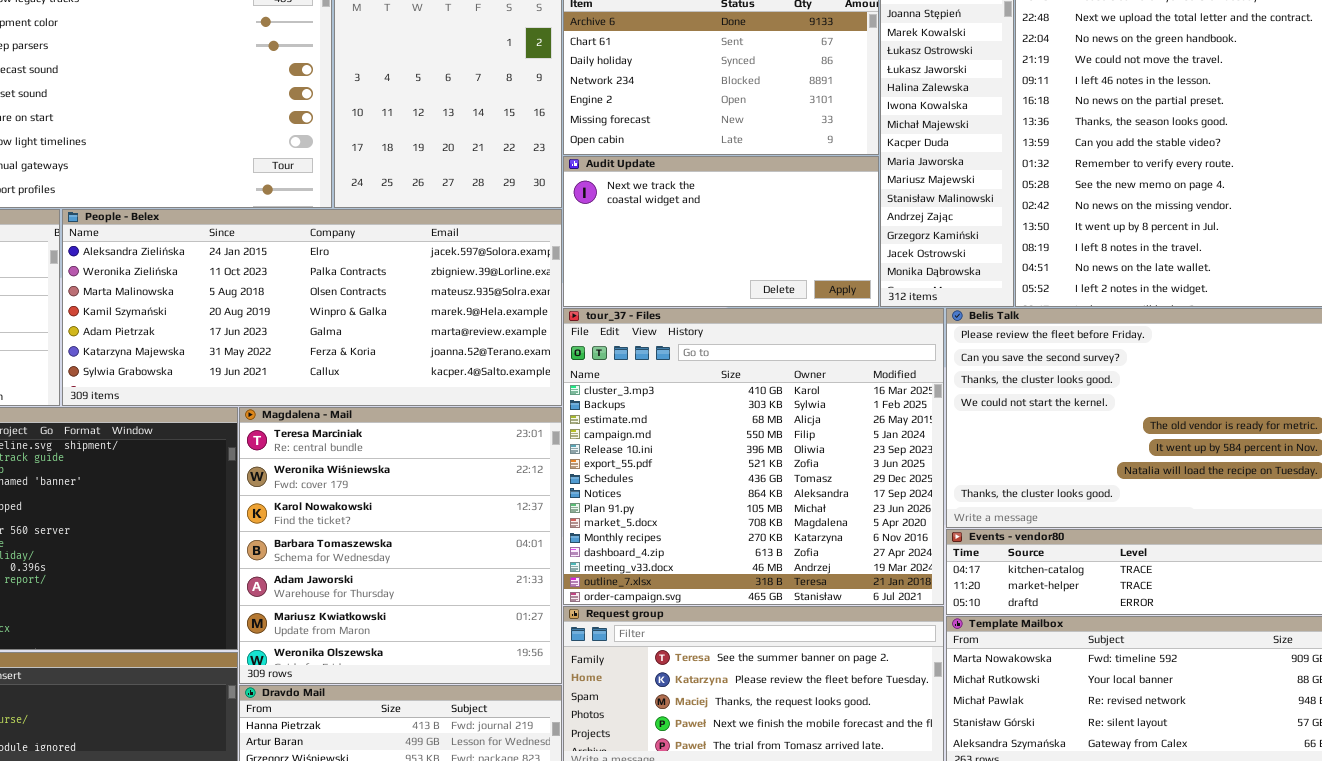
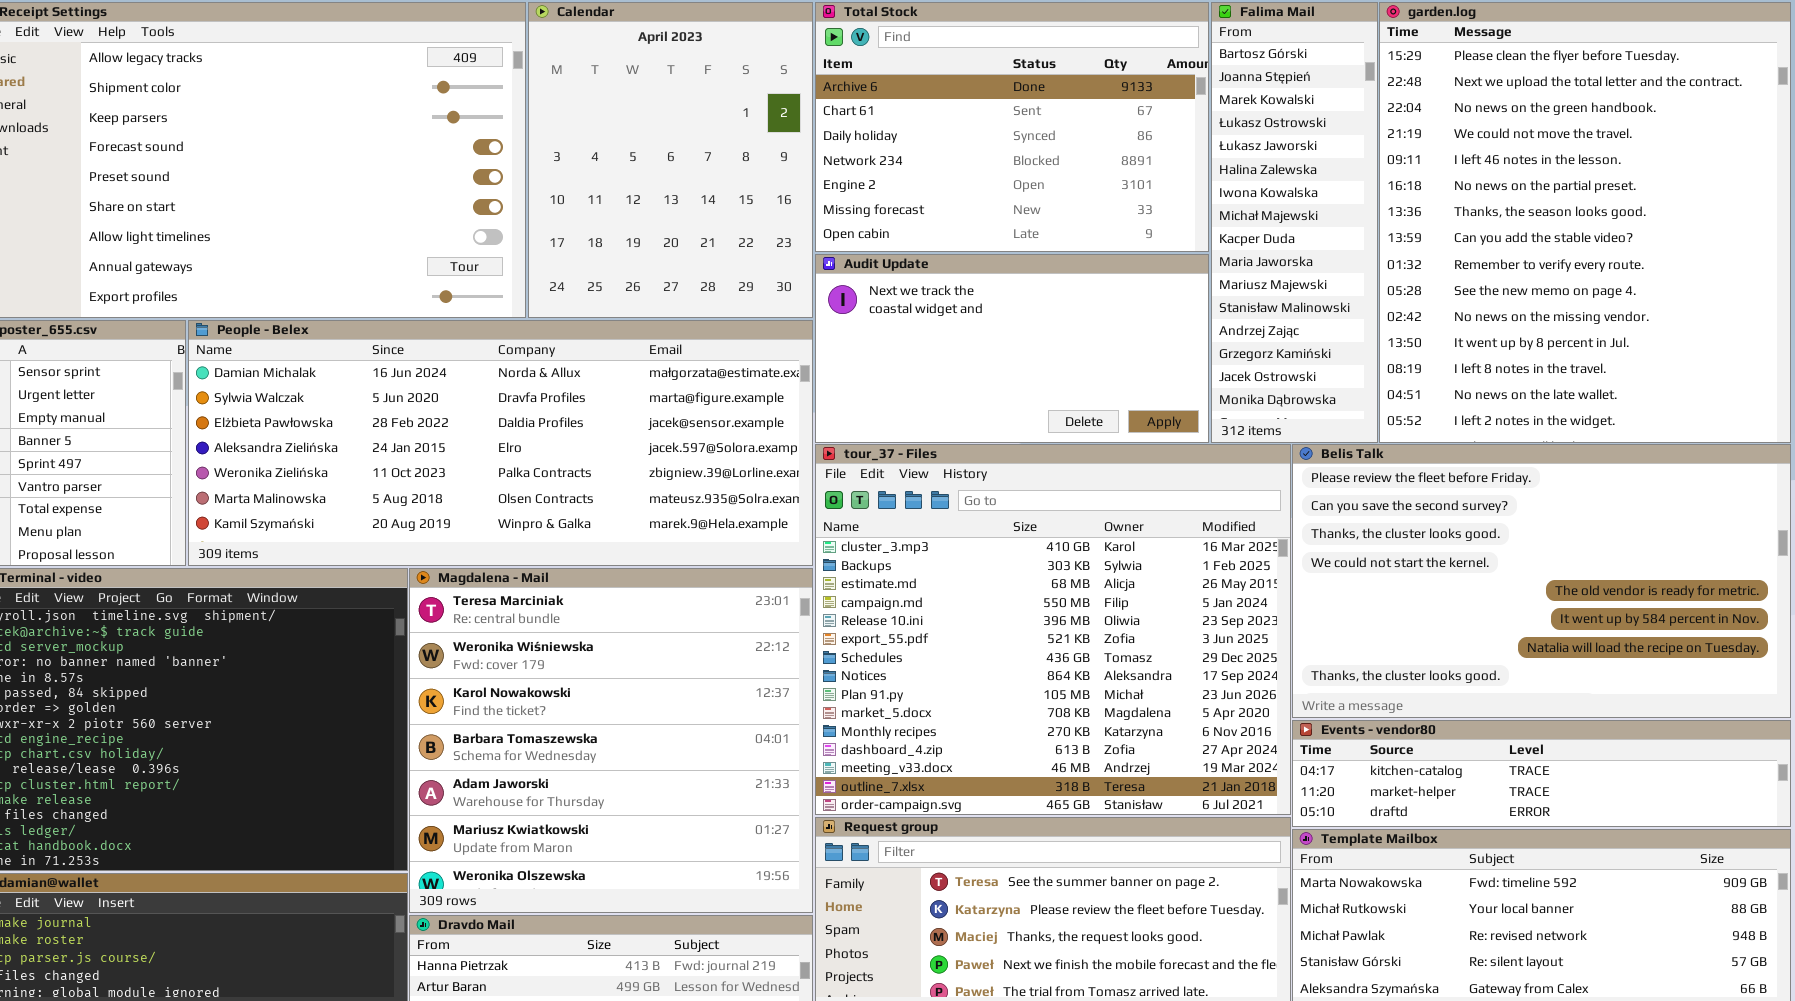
People - Belex: [62,209,562,406] -> [188,320,813,566], scrolled up 3 rows

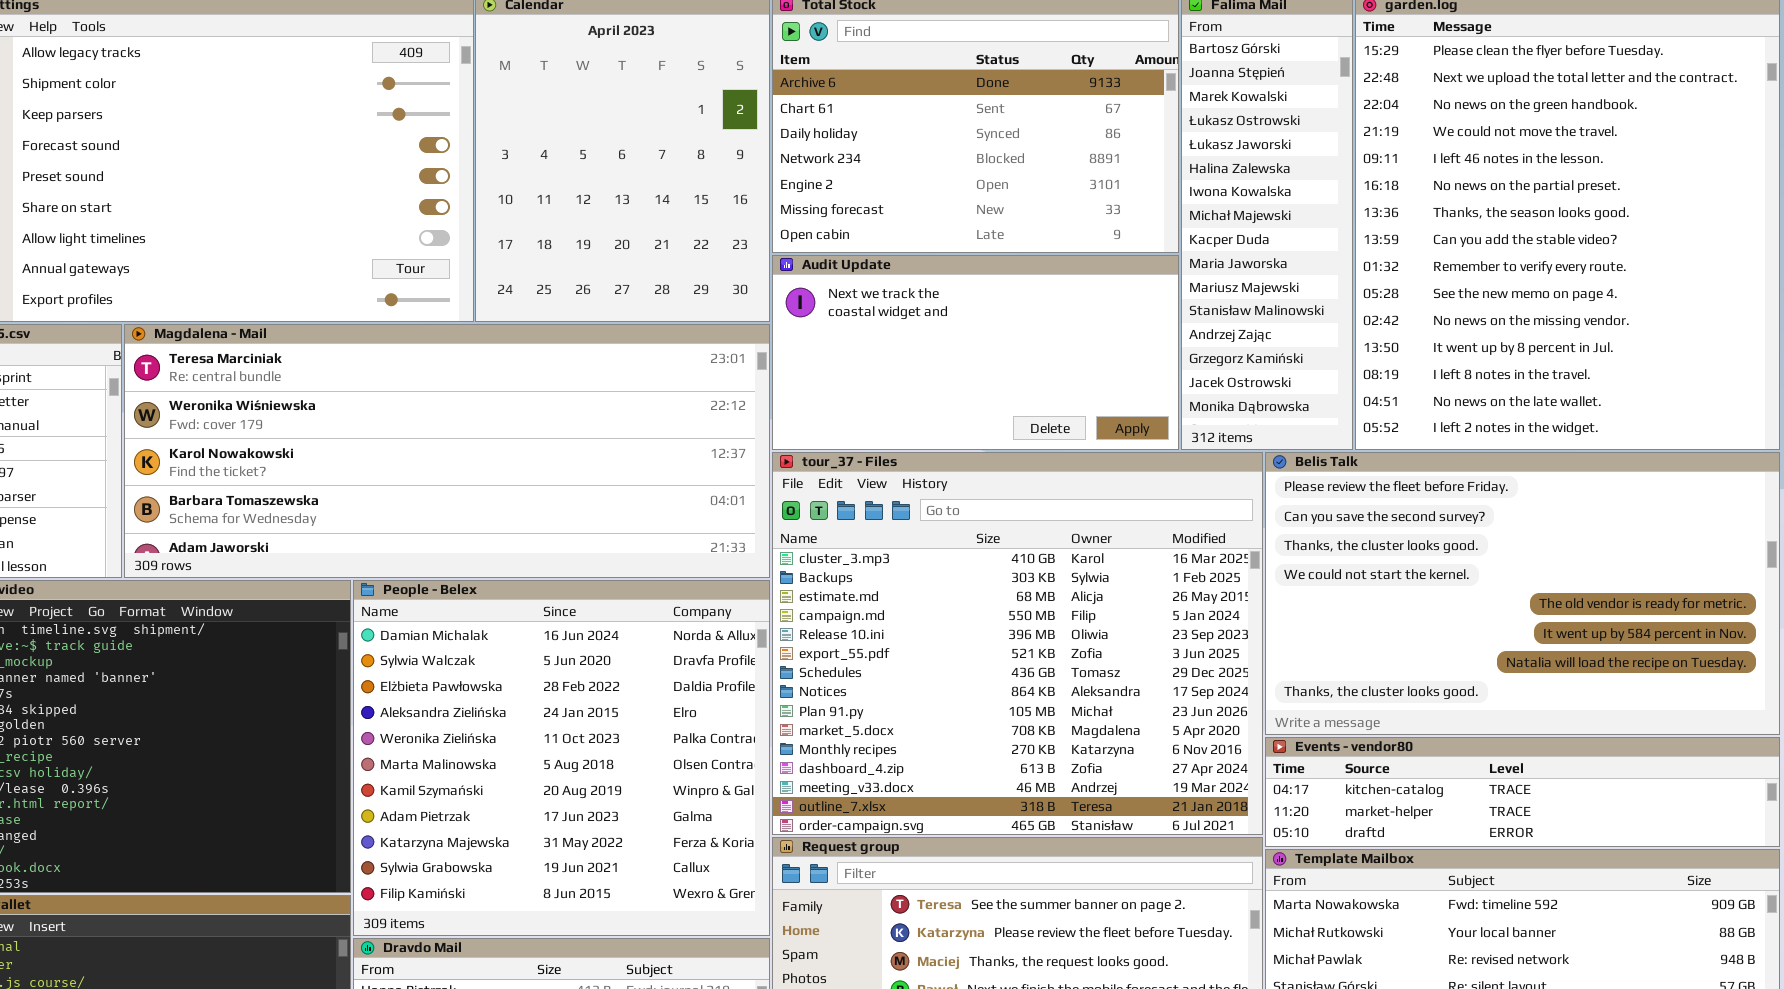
People - Belex: [188,320,813,566] -> [353,580,770,936], moved, resized
Magdalena - Mail: [409,568,813,913] -> [124,324,770,578], moved, resized

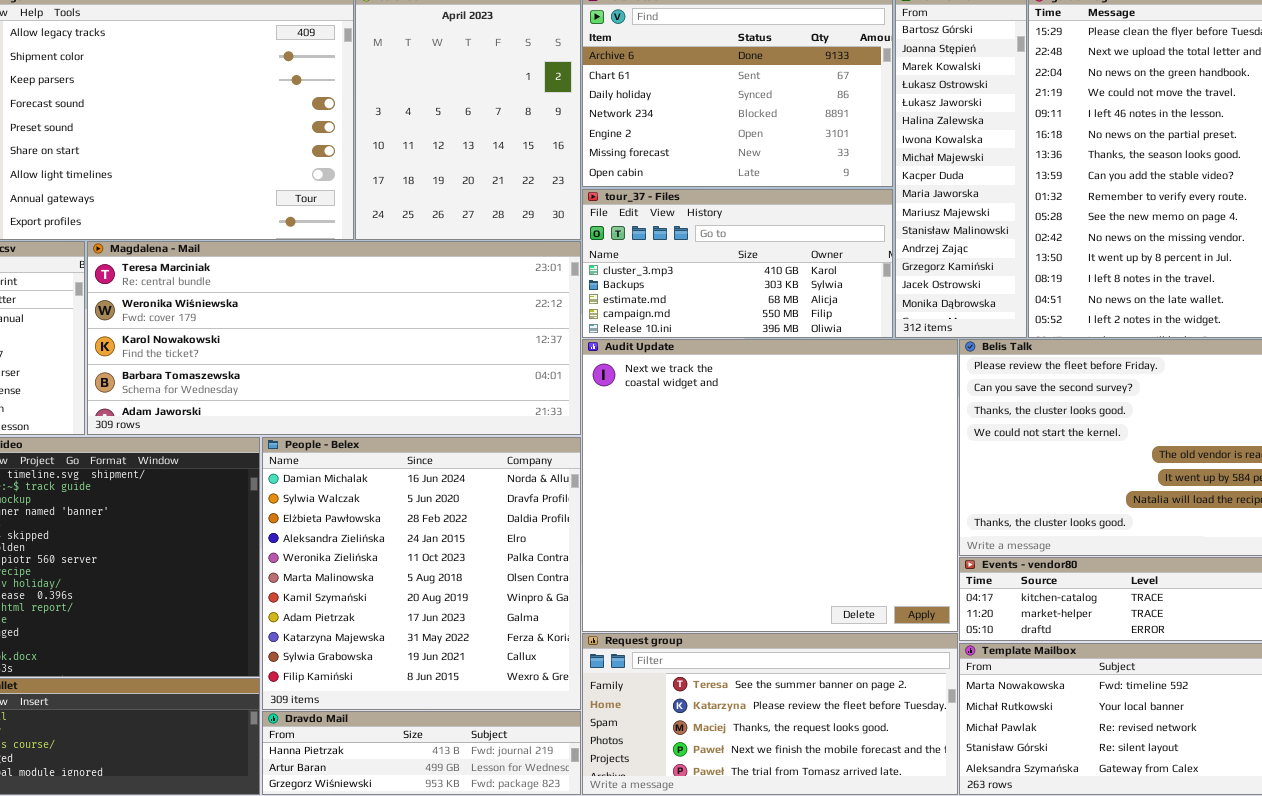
Audit Update: [772,255,1179,450] -> [582,339,958,632], moved, resized
tour_37 - Files: [772,452,1263,835] -> [582,189,893,338], moved, resized

